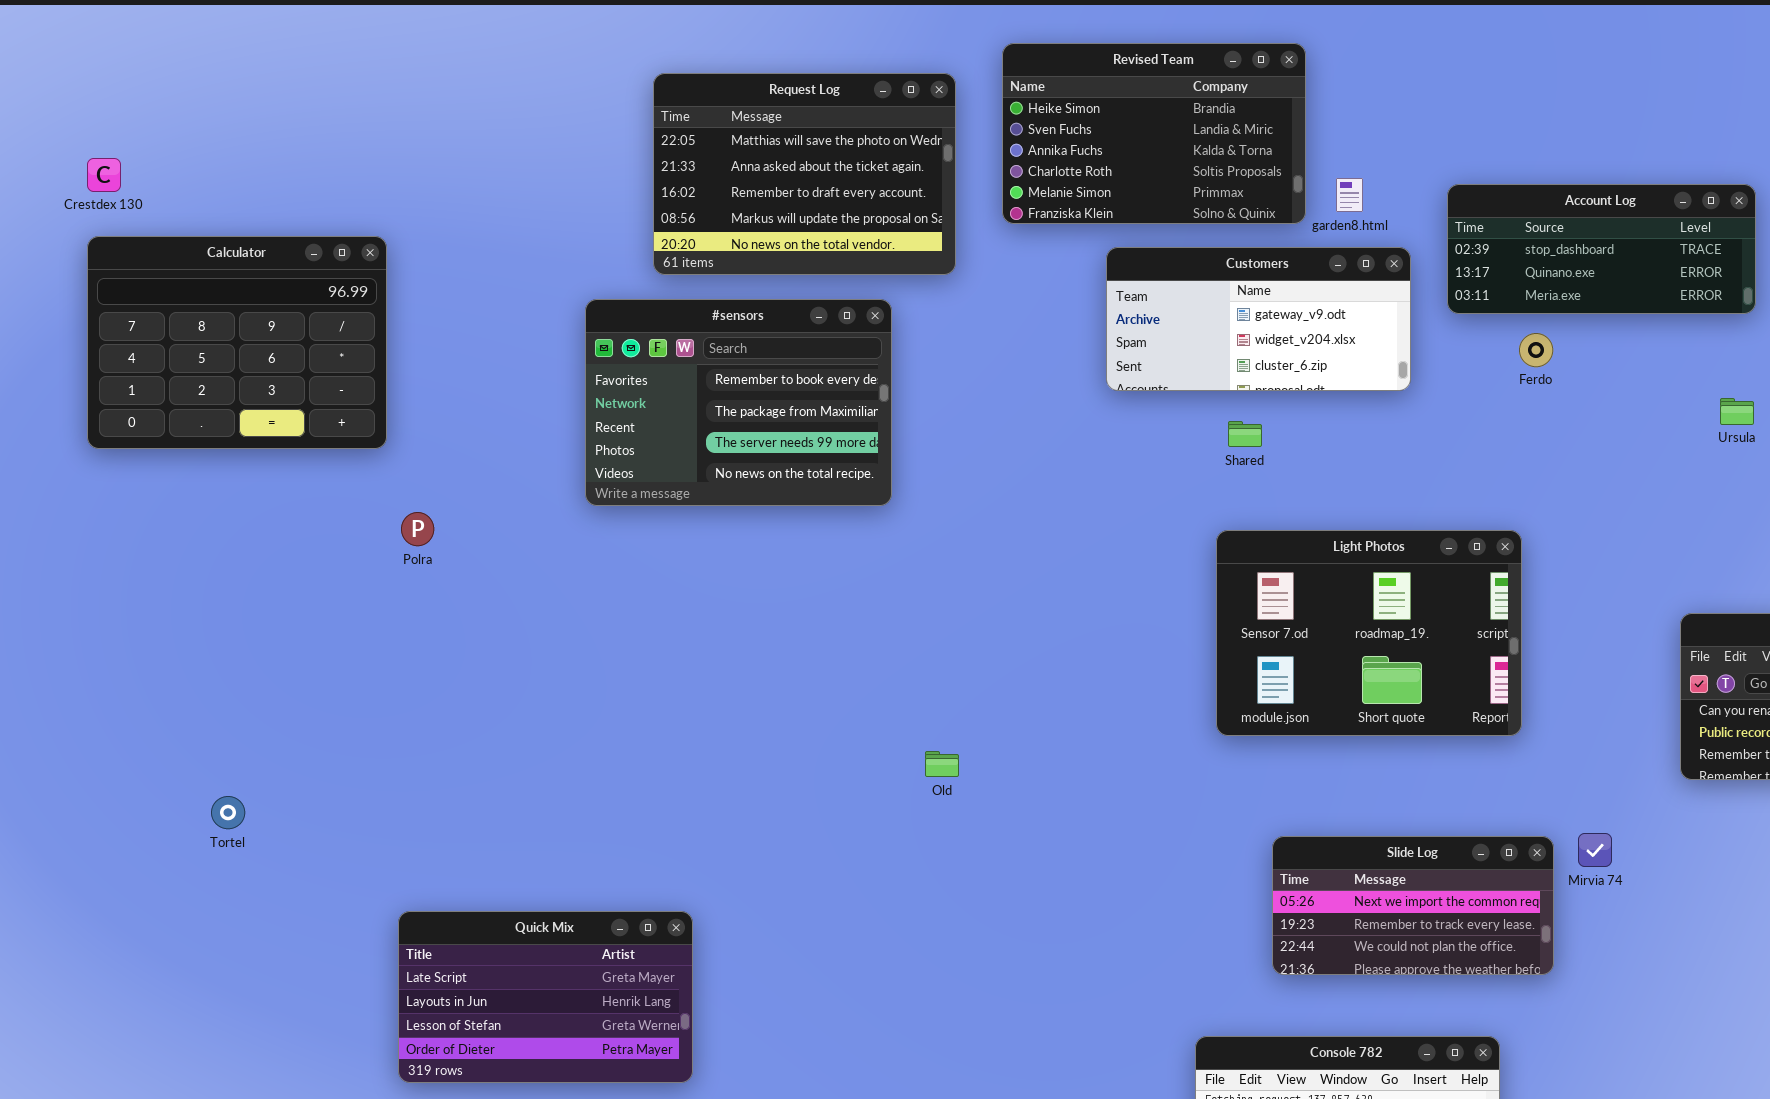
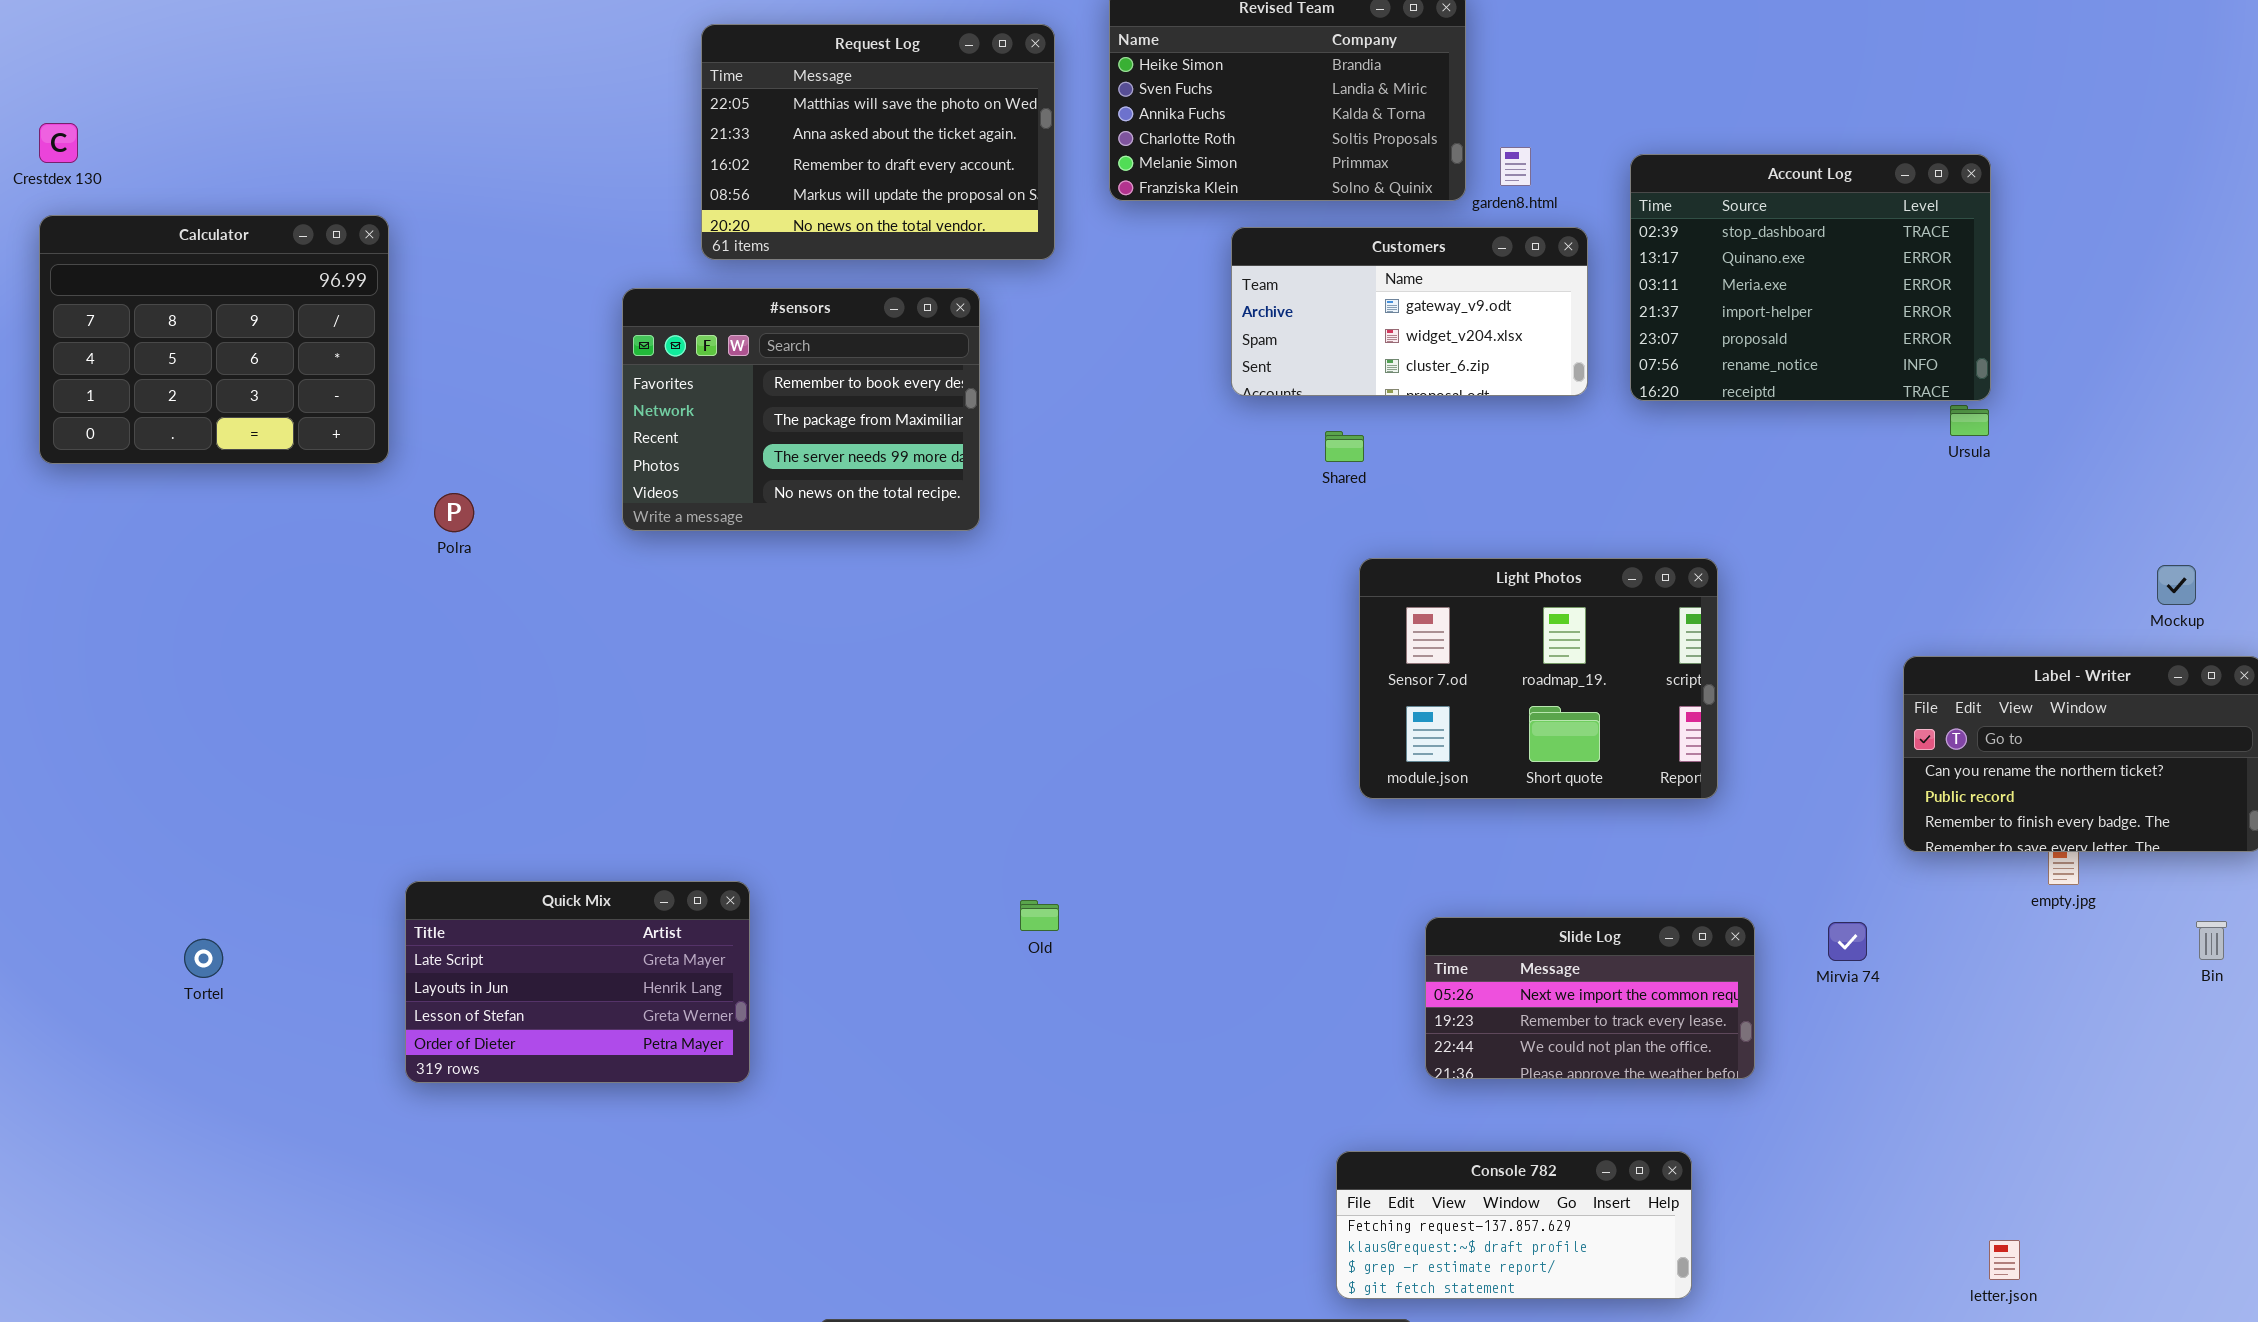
Account Log: [1447,184,1756,314] -> [1630,154,1991,401], resized
Shared: [1228,421,1262,447] -> [1325,431,1364,462], moved
Polra: [401,512,434,546] -> [434,493,474,532], moved
Old: [925,751,959,777] -> [1020,900,1059,931], moved
Tortel: [211,796,245,829] -> [184,939,223,978], moved
Mirvia 74: [1578,833,1612,867] -> [1828,922,1867,961], moved
Quick Mix: [398,911,693,1083] -> [405,881,750,1083], moved

